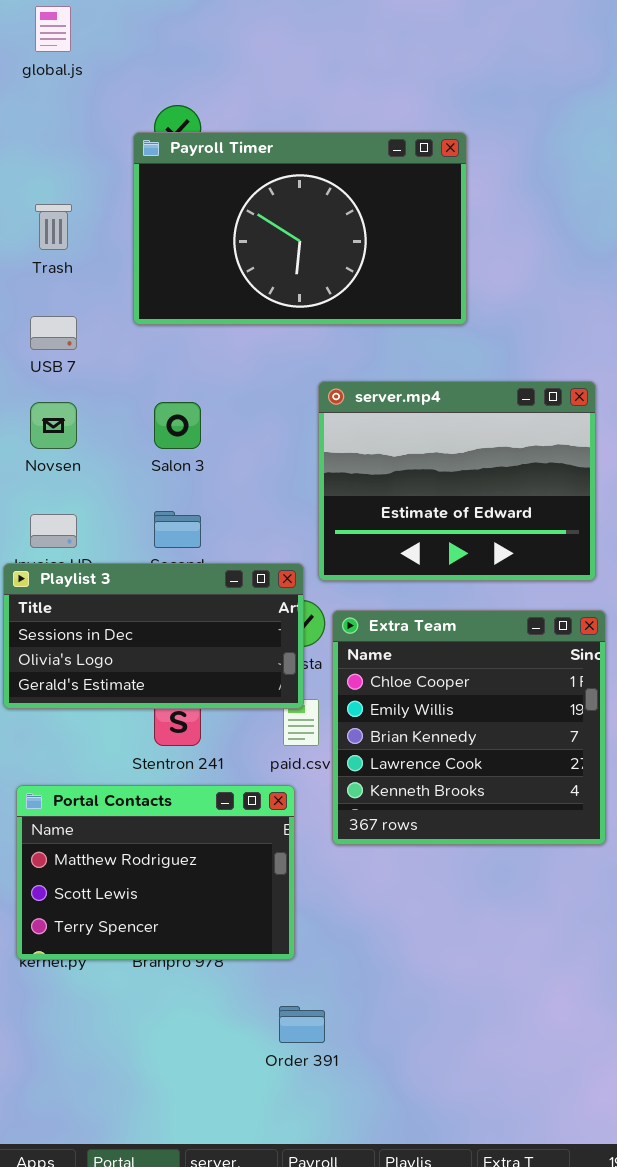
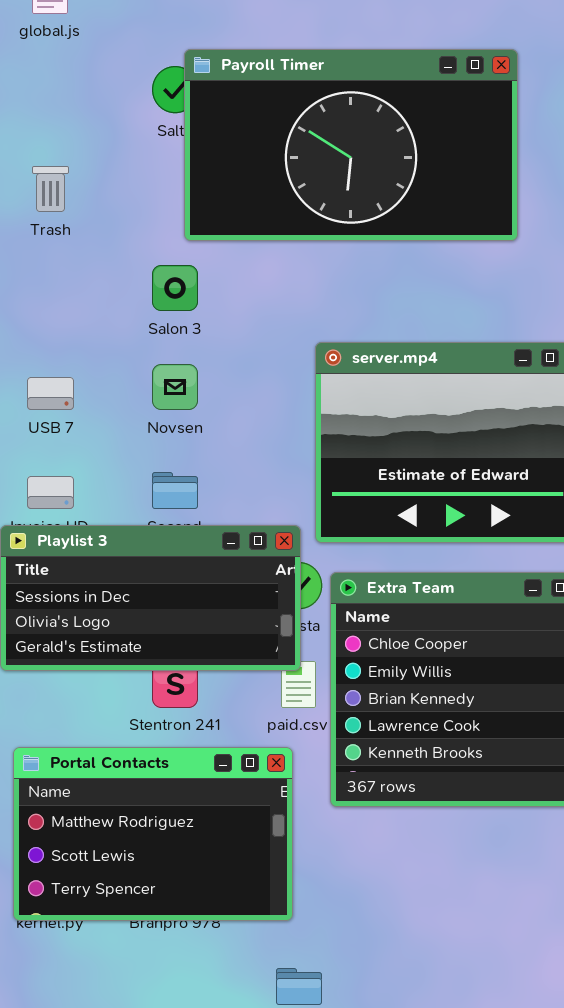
Payroll Timer: [133,132,467,325] -> [184,49,518,241], moved
USB 7: [30,316,77,350] -> [27,377,74,410], moved
Novsen: [30,402,77,449] -> [152,364,198,410], moved
Salon 3: [154,402,201,449] -> [152,265,198,311], moved

